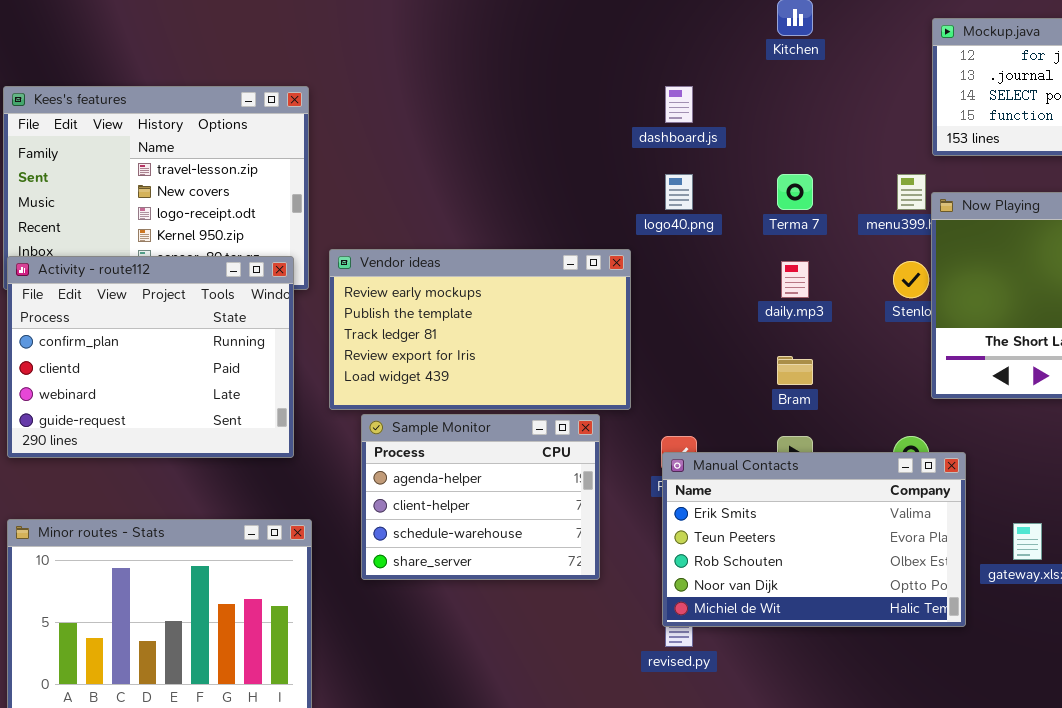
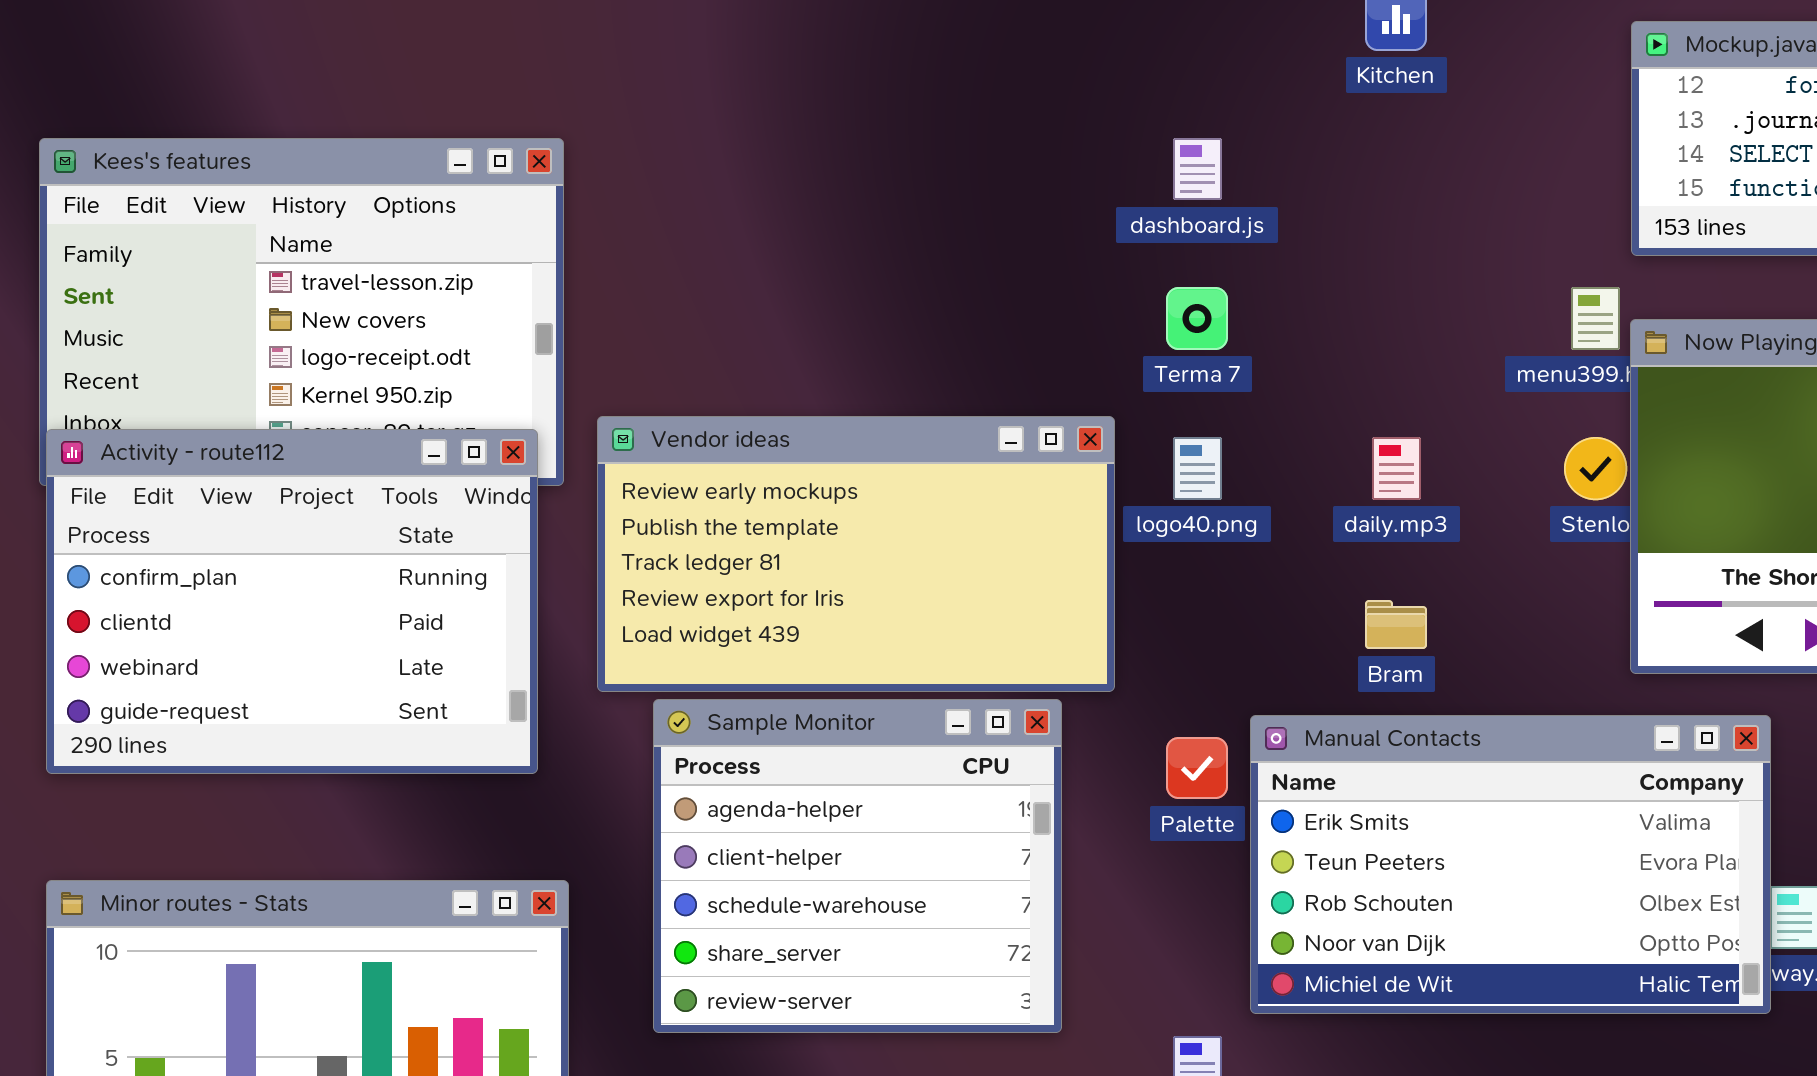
logo40.png: [665,174,693,210] -> [1173,437,1222,500], moved
Terma 7: [777,174,813,210] -> [1166,287,1228,350], moved
Sample Monitor: [361,414,600,580] -> [653,699,1062,1033], resized
Manual Contacts: [662,452,966,627] -> [1250,715,1771,1014], moved

